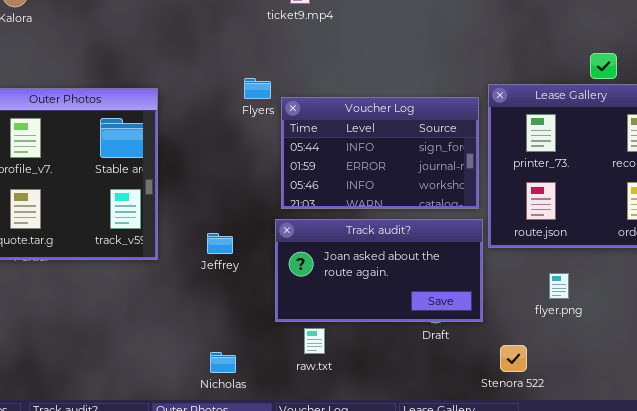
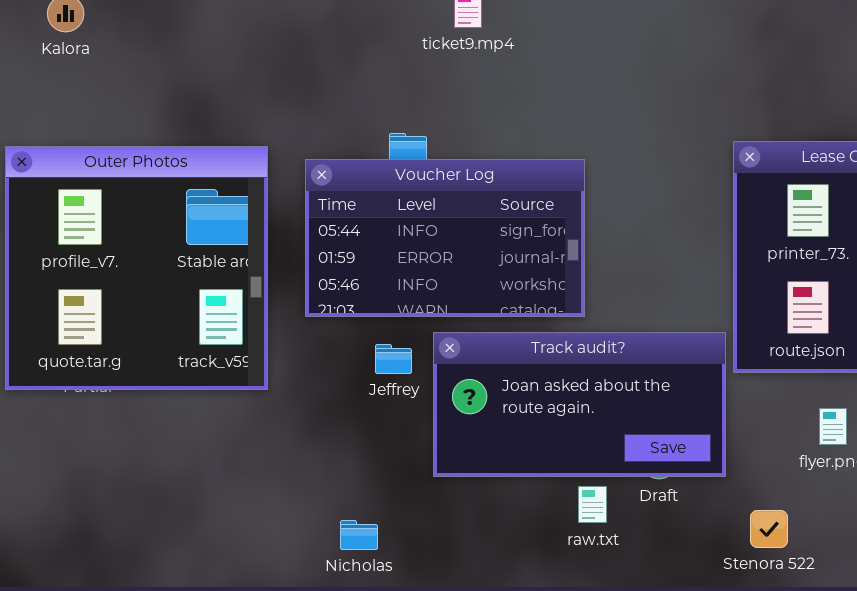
Voucher Log: [281,97,479,209] -> [305,159,585,317], moved
Jeffrey: [207,233,233,254] -> [375,344,412,374], moved
raw.txt: [304,328,325,354] -> [578,486,607,523], moved

